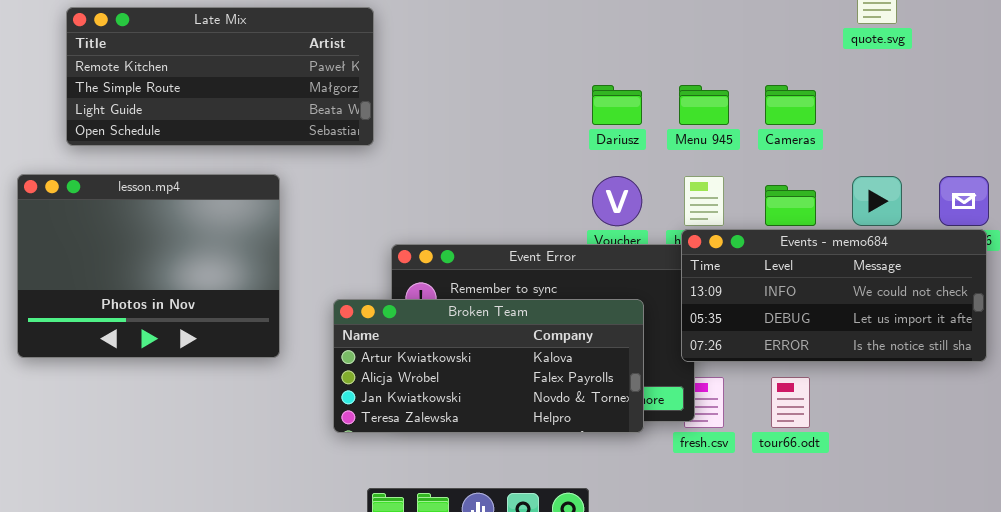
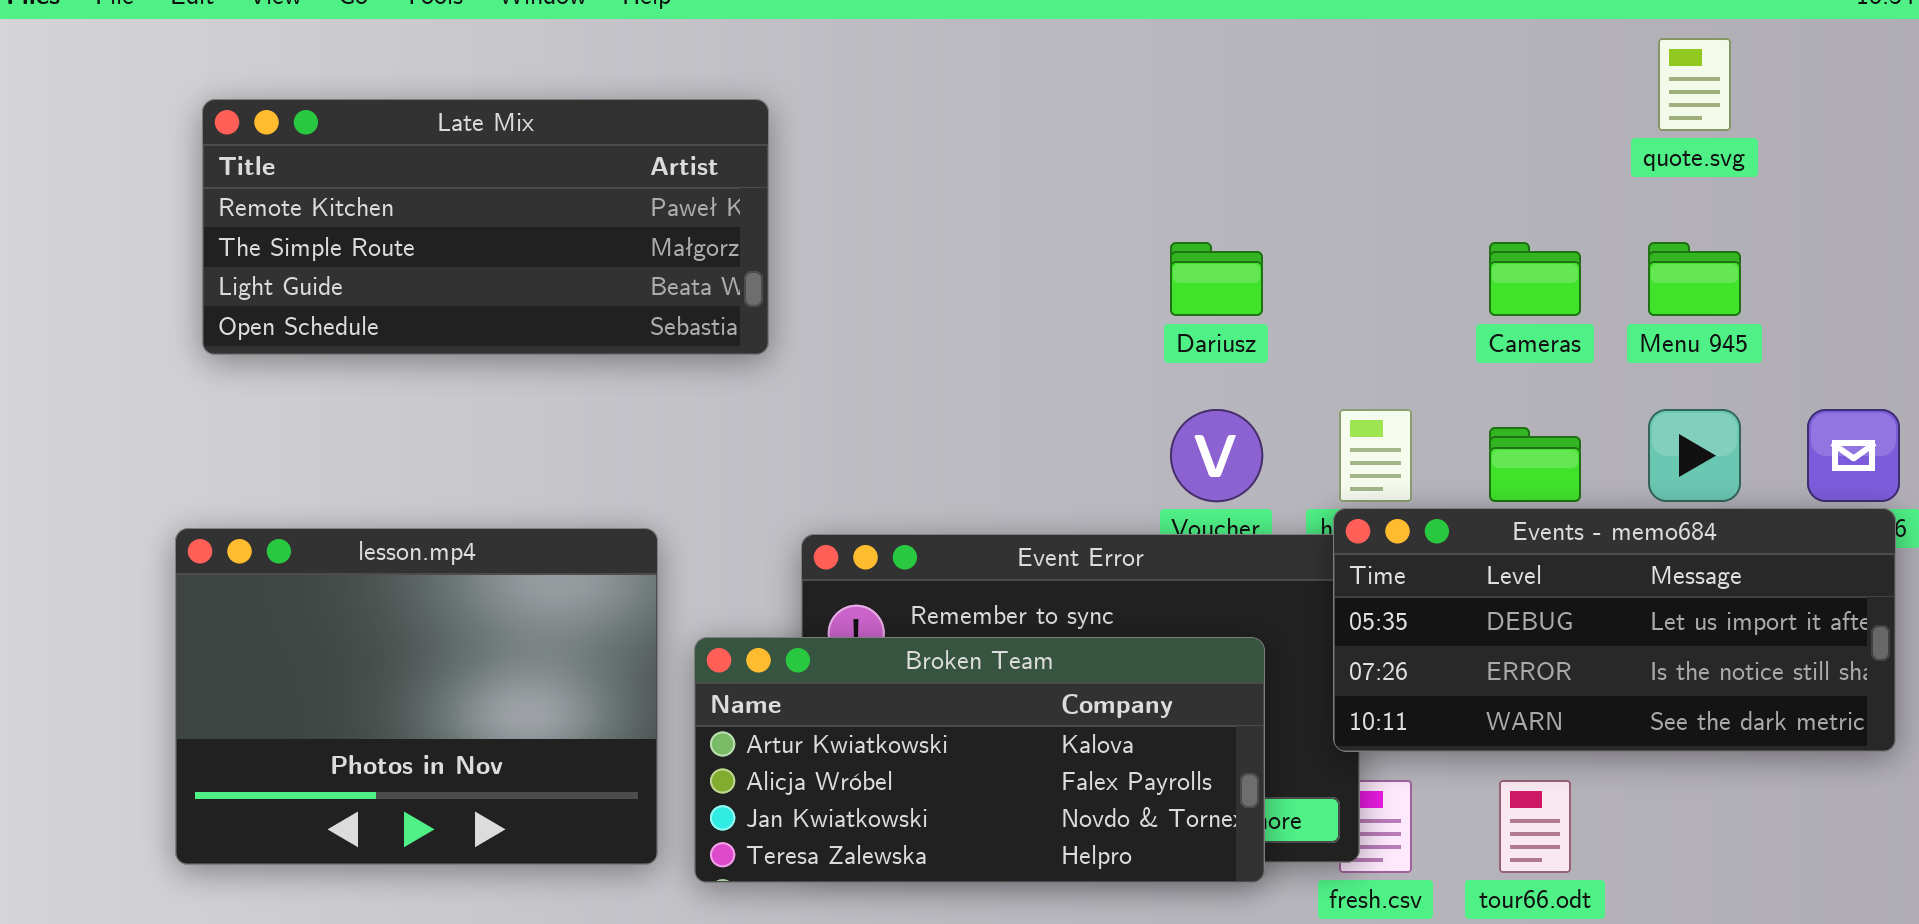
Menu 945: [679,85,729,125] -> [1648,242,1741,316], moved
lesson.mp4: [17,174,280,358] -> [175,528,658,865], moved
Events - memo684: [681,229,987,362] -> [1333,508,1896,752], scrolled down 1 row

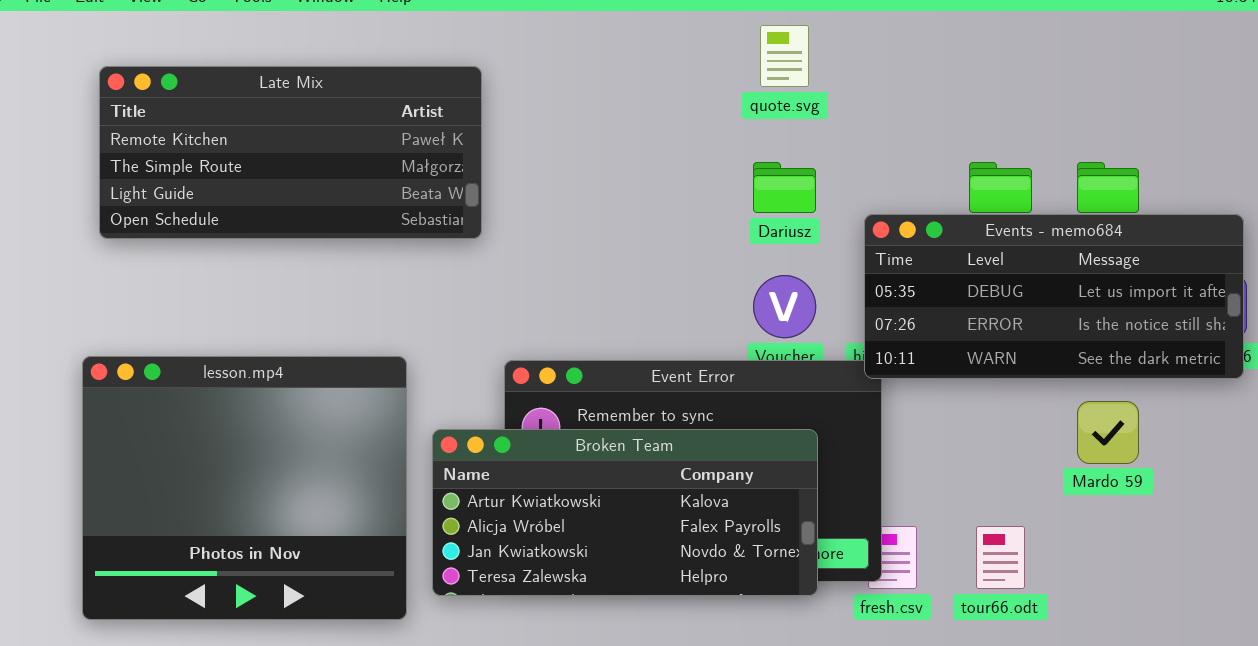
quote.svg: [1658,38,1731,131] -> [760,25,809,87], moved
Events - memo684: [1333,508,1896,752] -> [864,214,1244,379], moved
lesson.mp4: [175,528,658,865] -> [82,356,407,620], resized

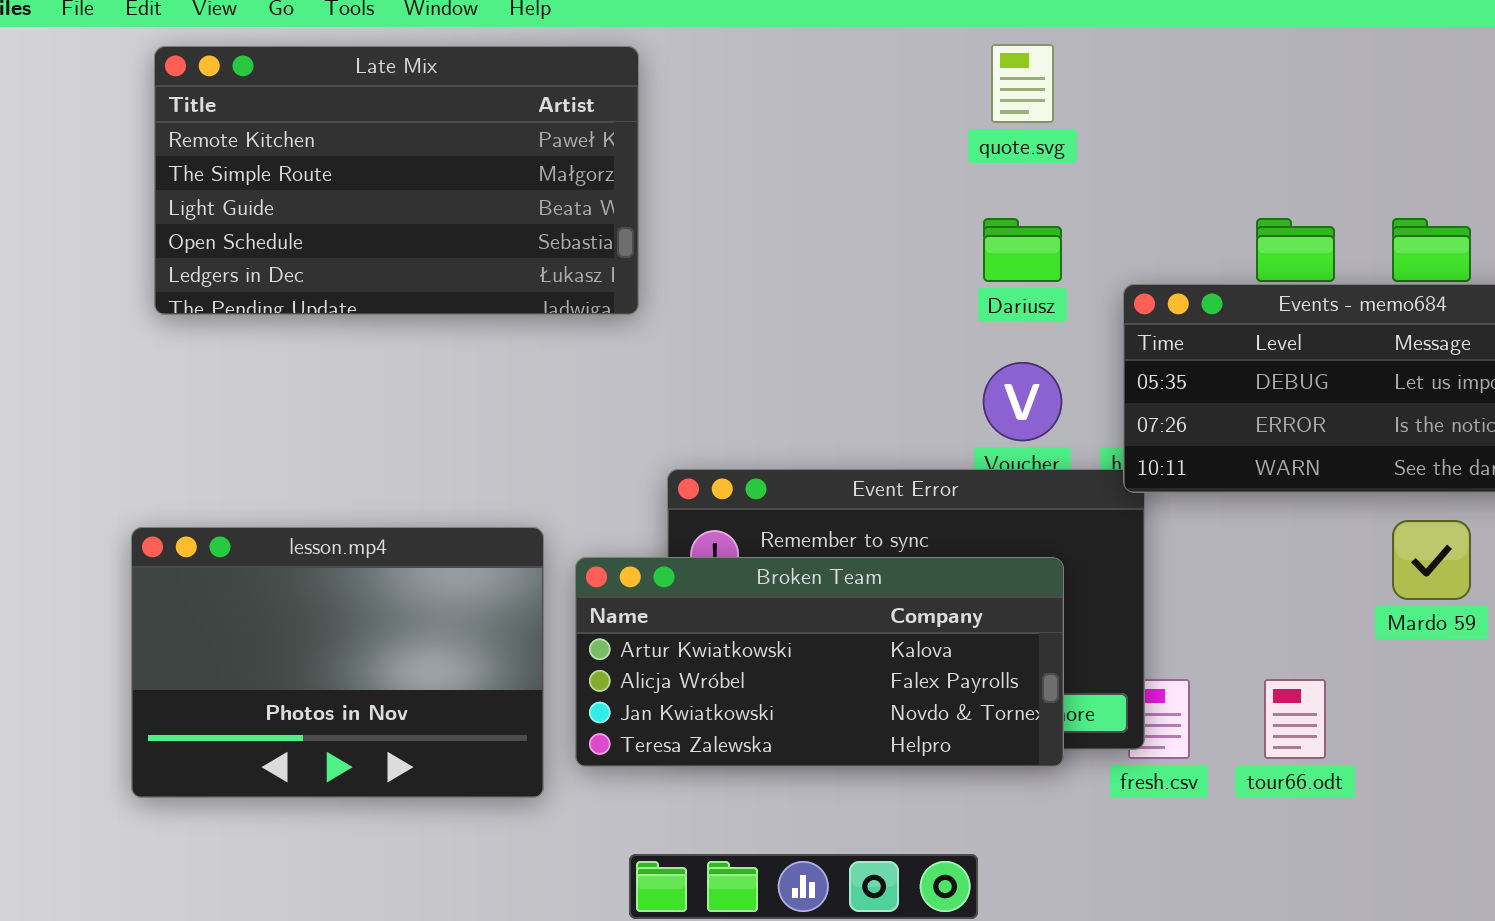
Late Mix: [99,66,482,239] -> [154,46,639,315], resized
lesson.mp4: [82,356,407,620] -> [131,527,544,798], resized

